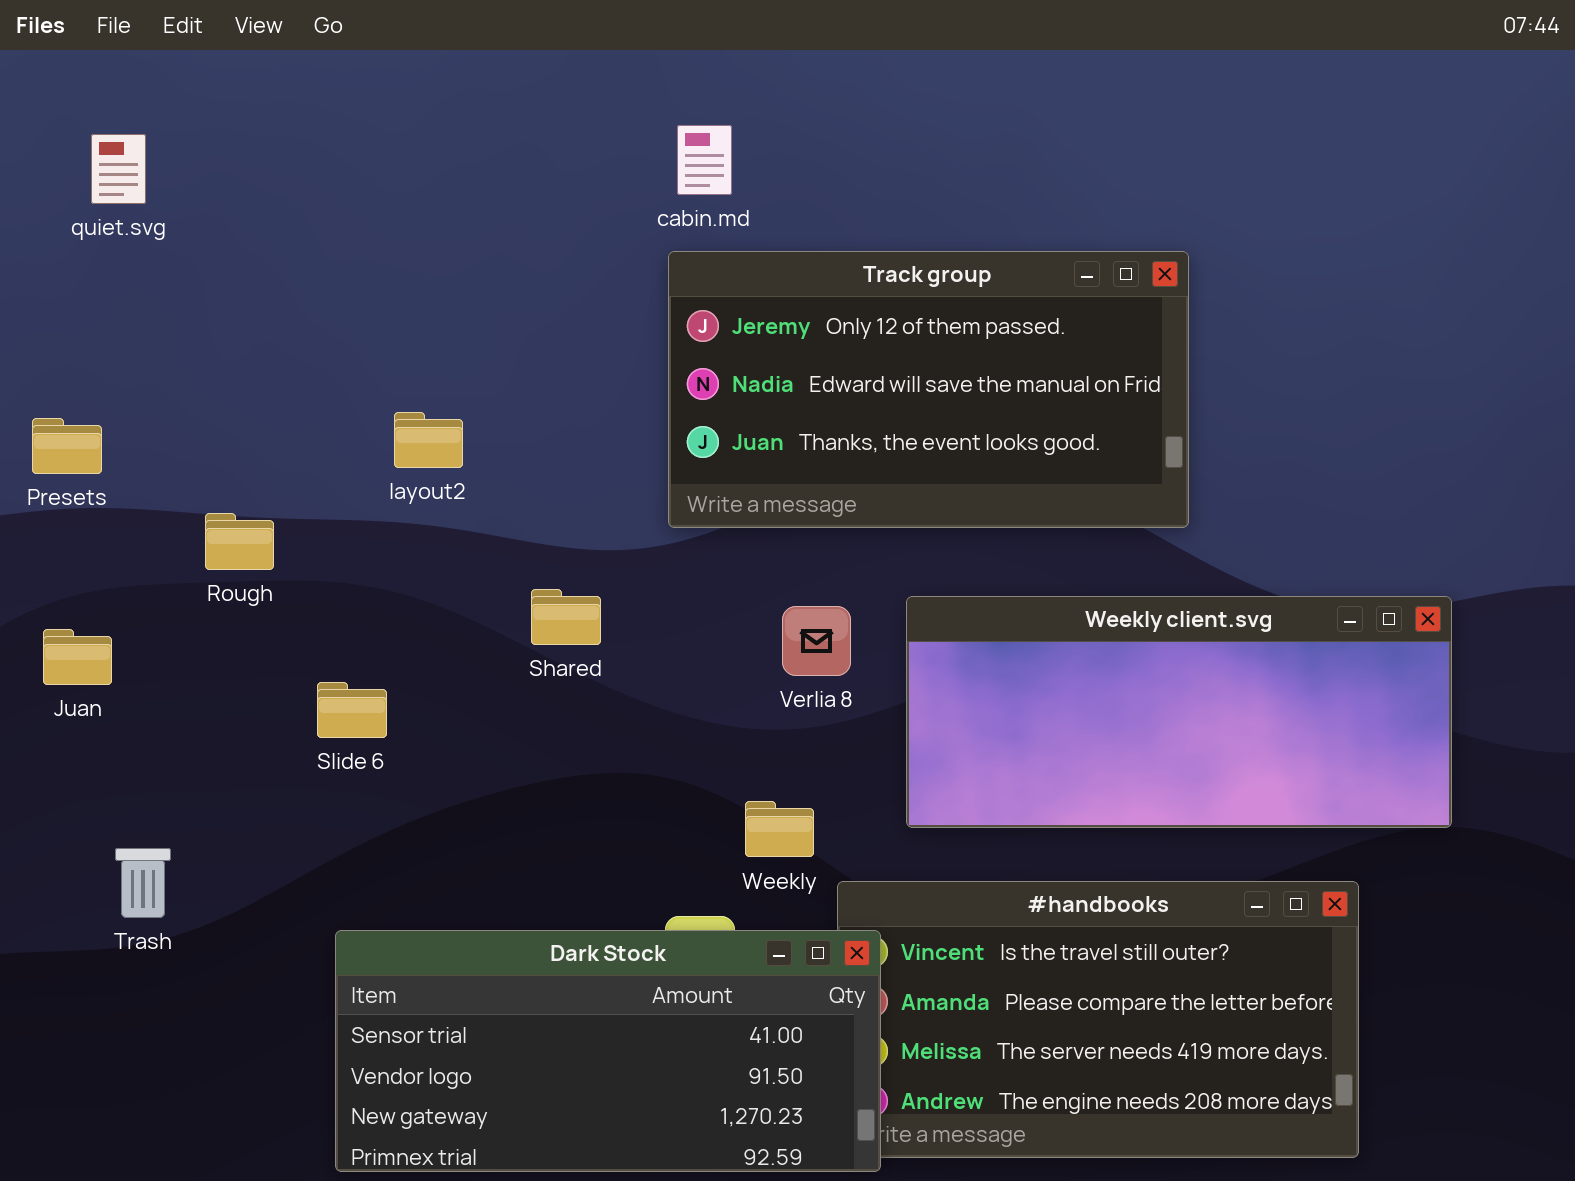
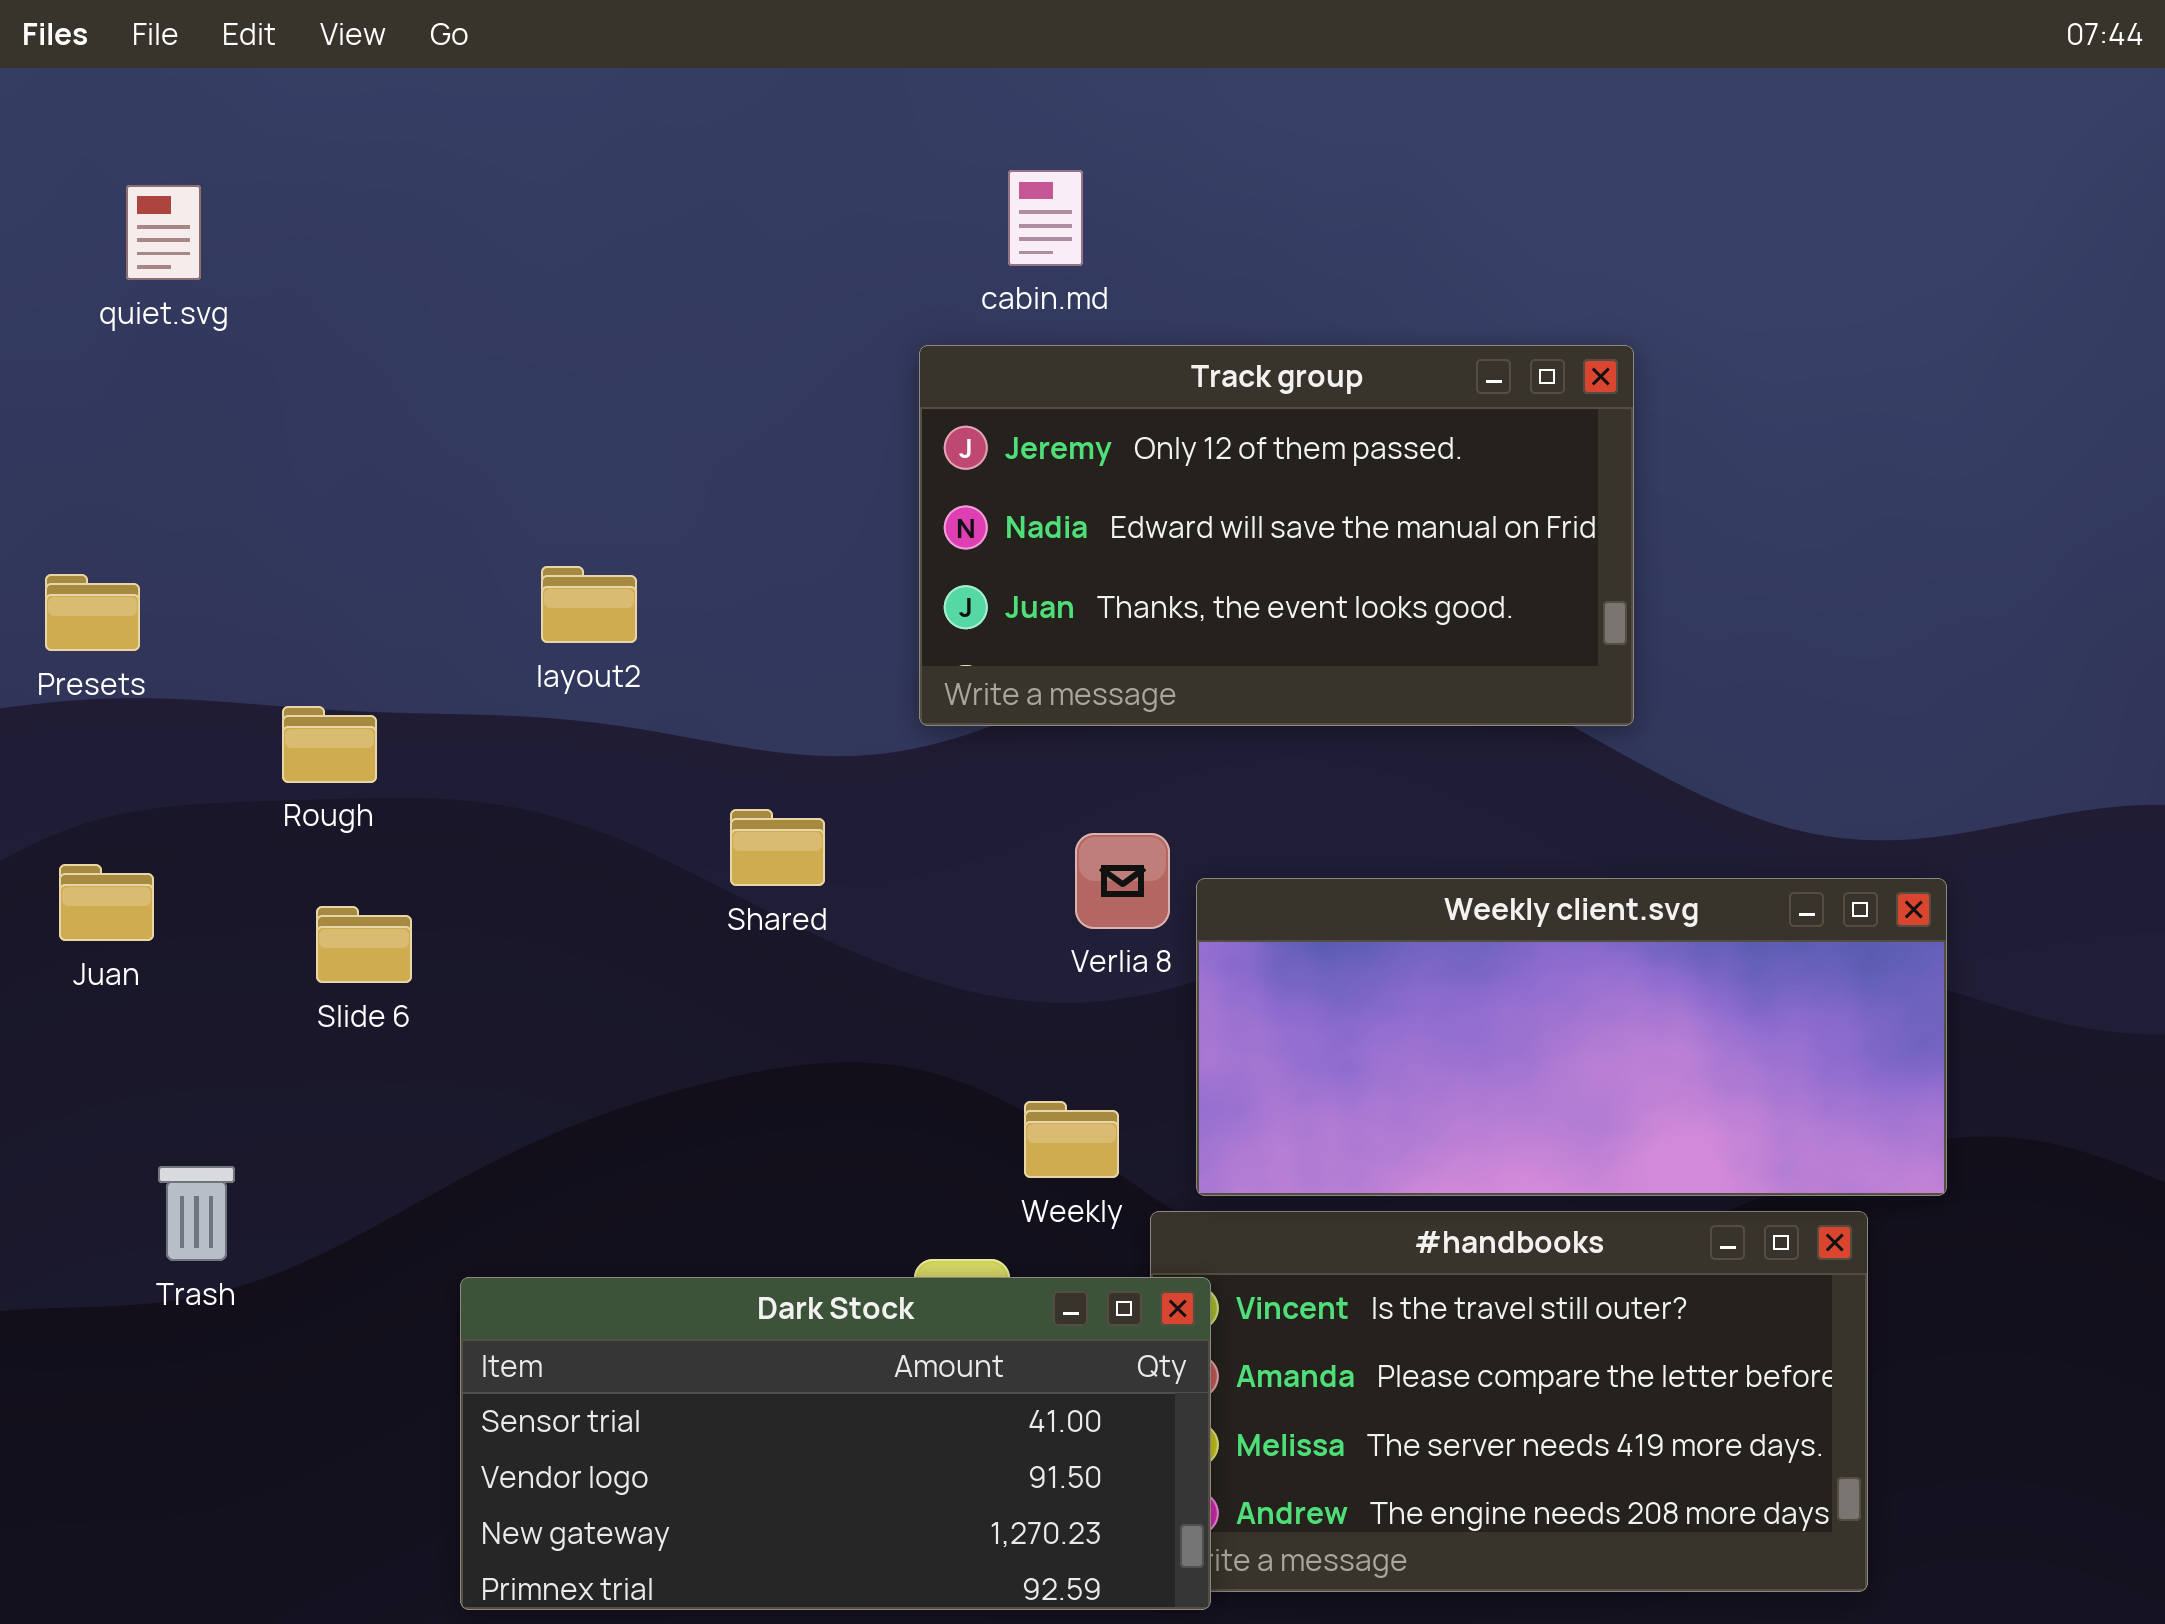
cabin.md: [677,125,732,195] -> [1008,170,1083,266], moved
Weekly client.svg: [906,596,1452,828] -> [1196,878,1947,1196], moved
Slide 6: [317,682,387,738] -> [316,906,412,983], moved

